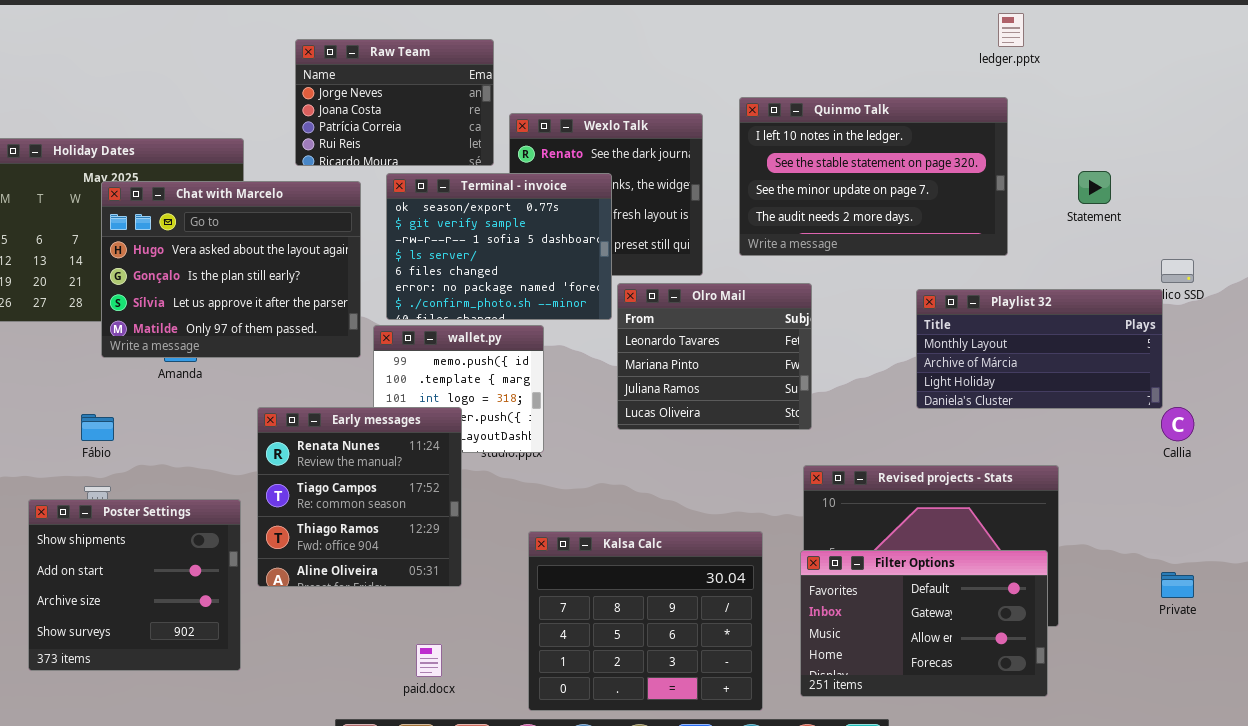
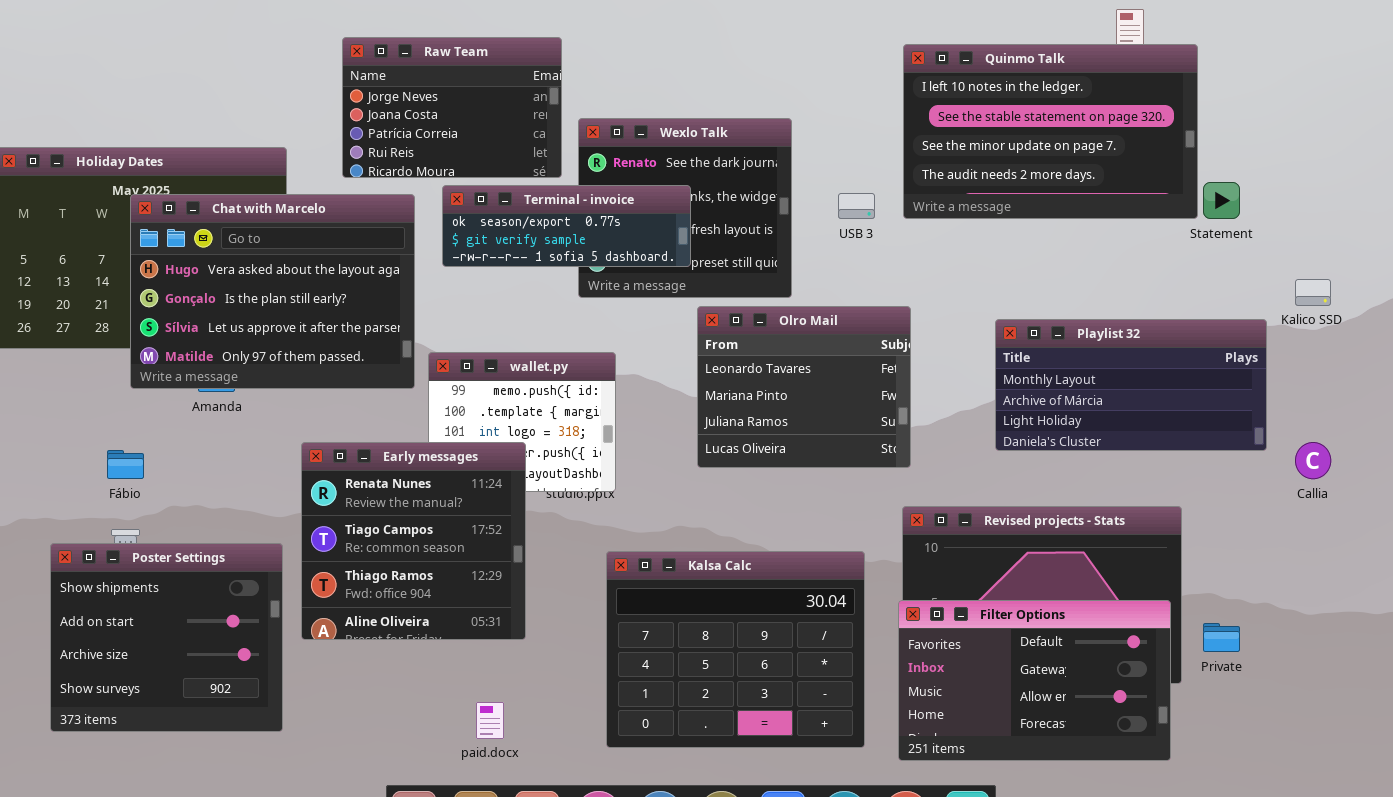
Quinmo Talk: [739,97,1008,256] -> [903,44,1198,219], moved
Terminal - invoice: [386,173,612,320] -> [442,185,691,267], resized
Playlist 32: [916,289,1163,409] -> [995,319,1267,451], moved
Kalsa Calc: [528,531,763,711] -> [606,551,865,748], moved
Private: [1161,572,1194,598] -> [1203,623,1240,652], moved

